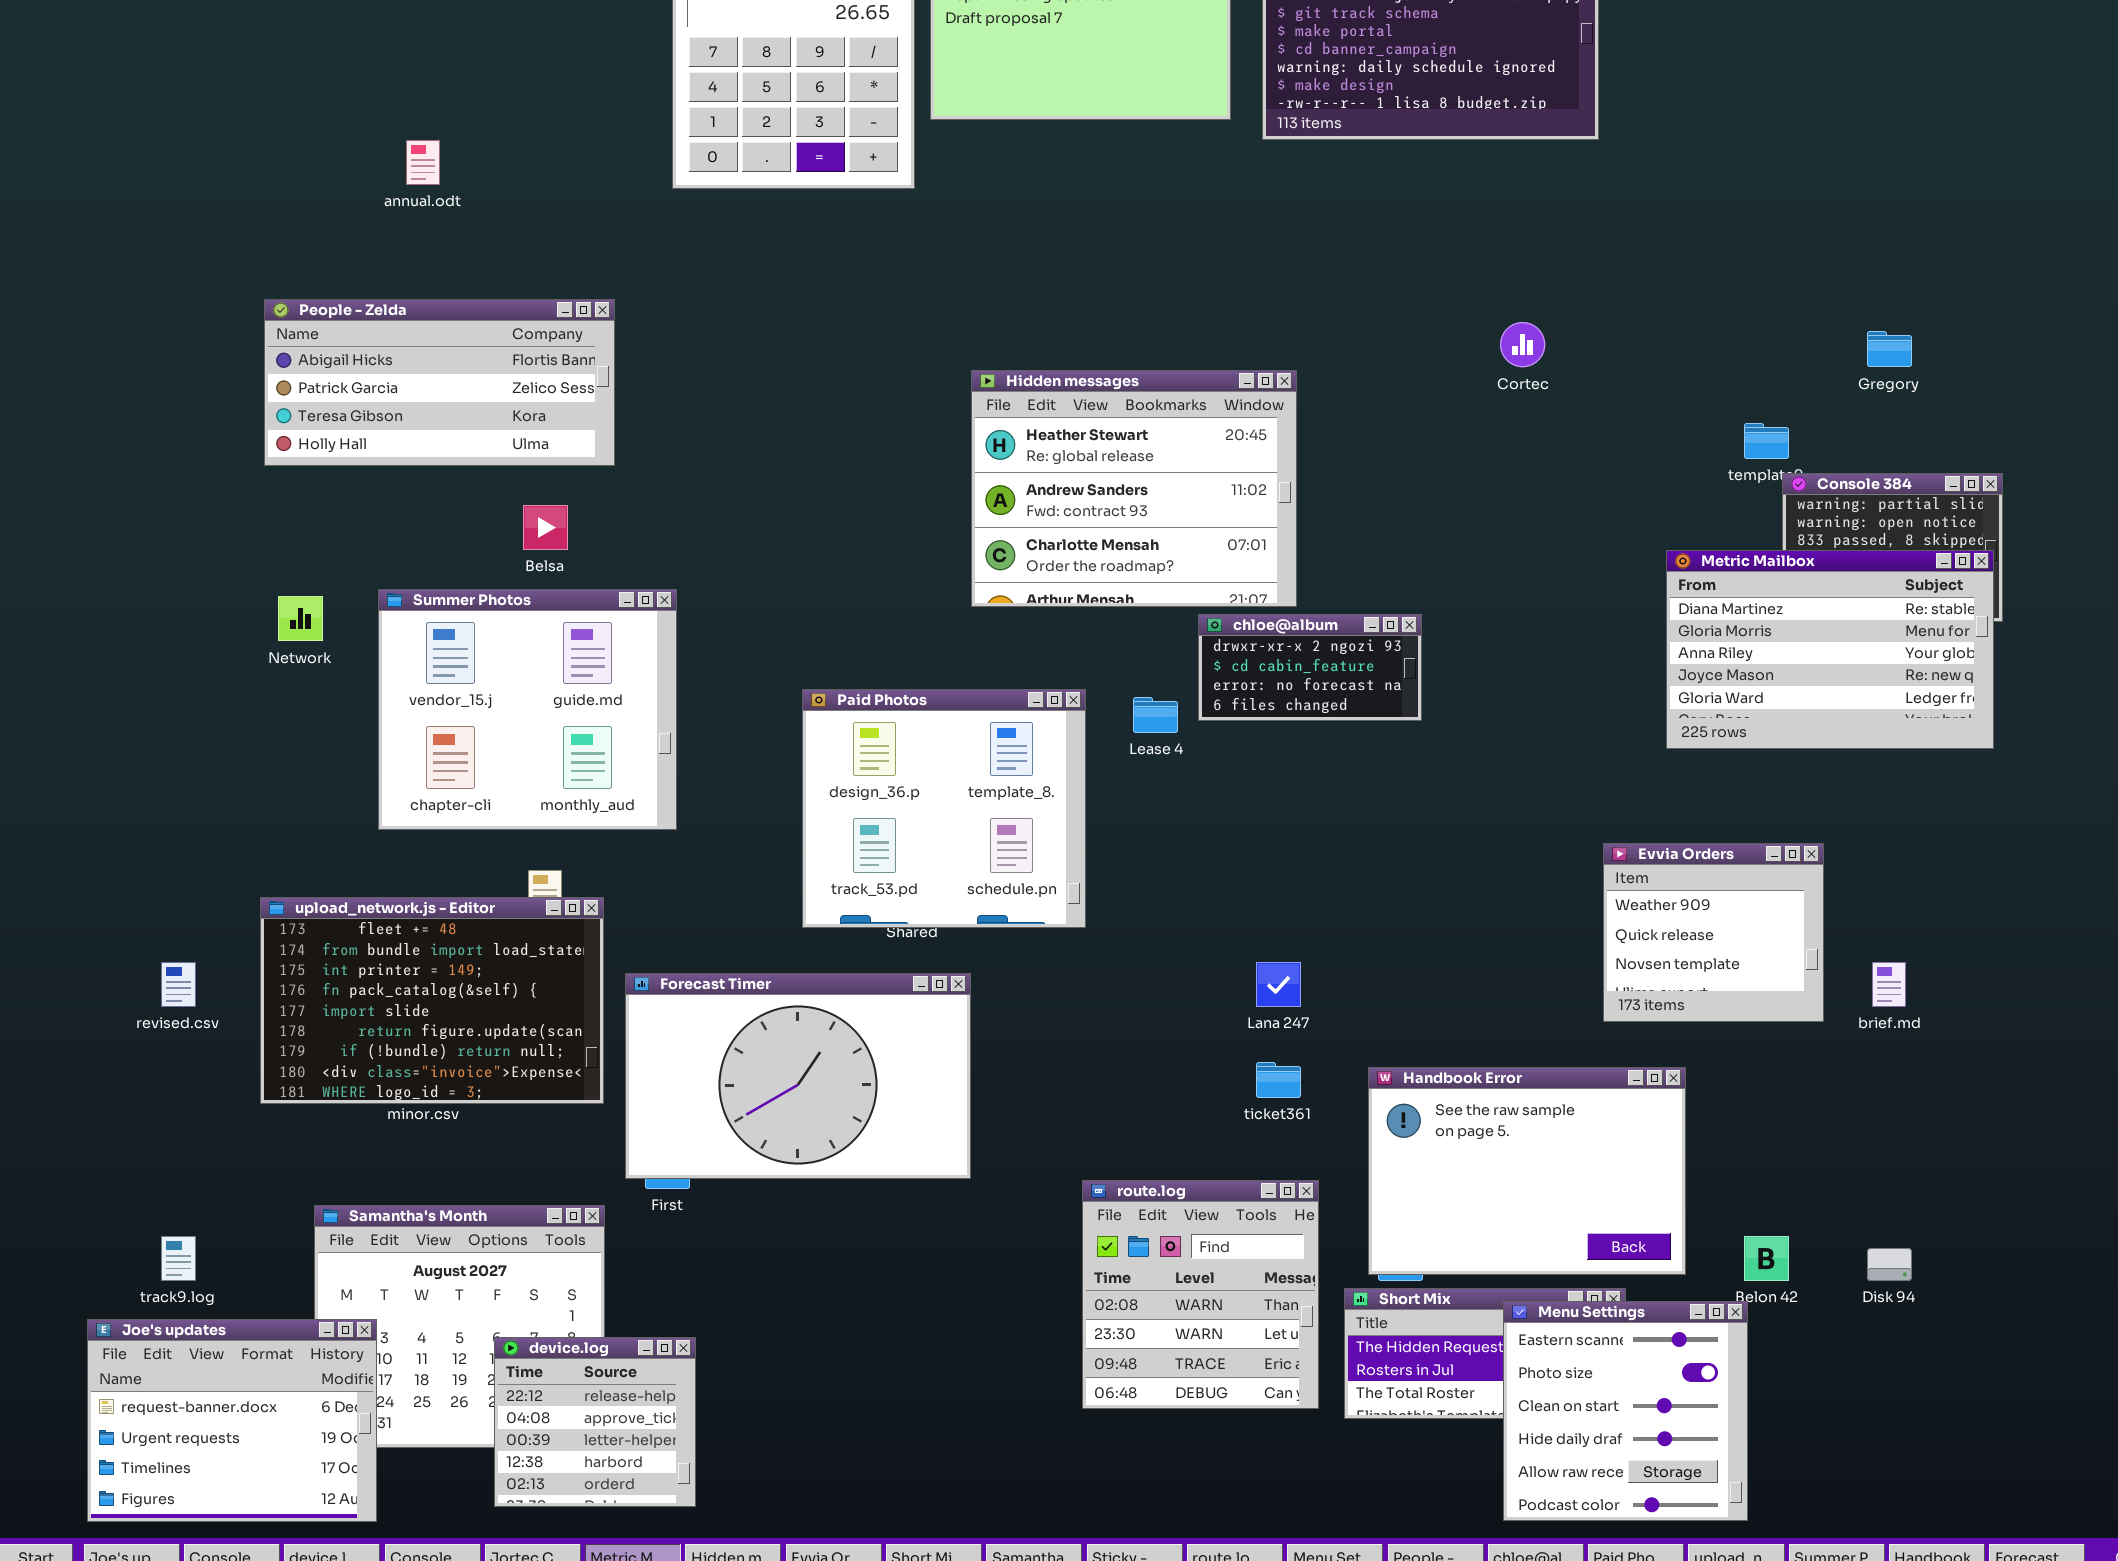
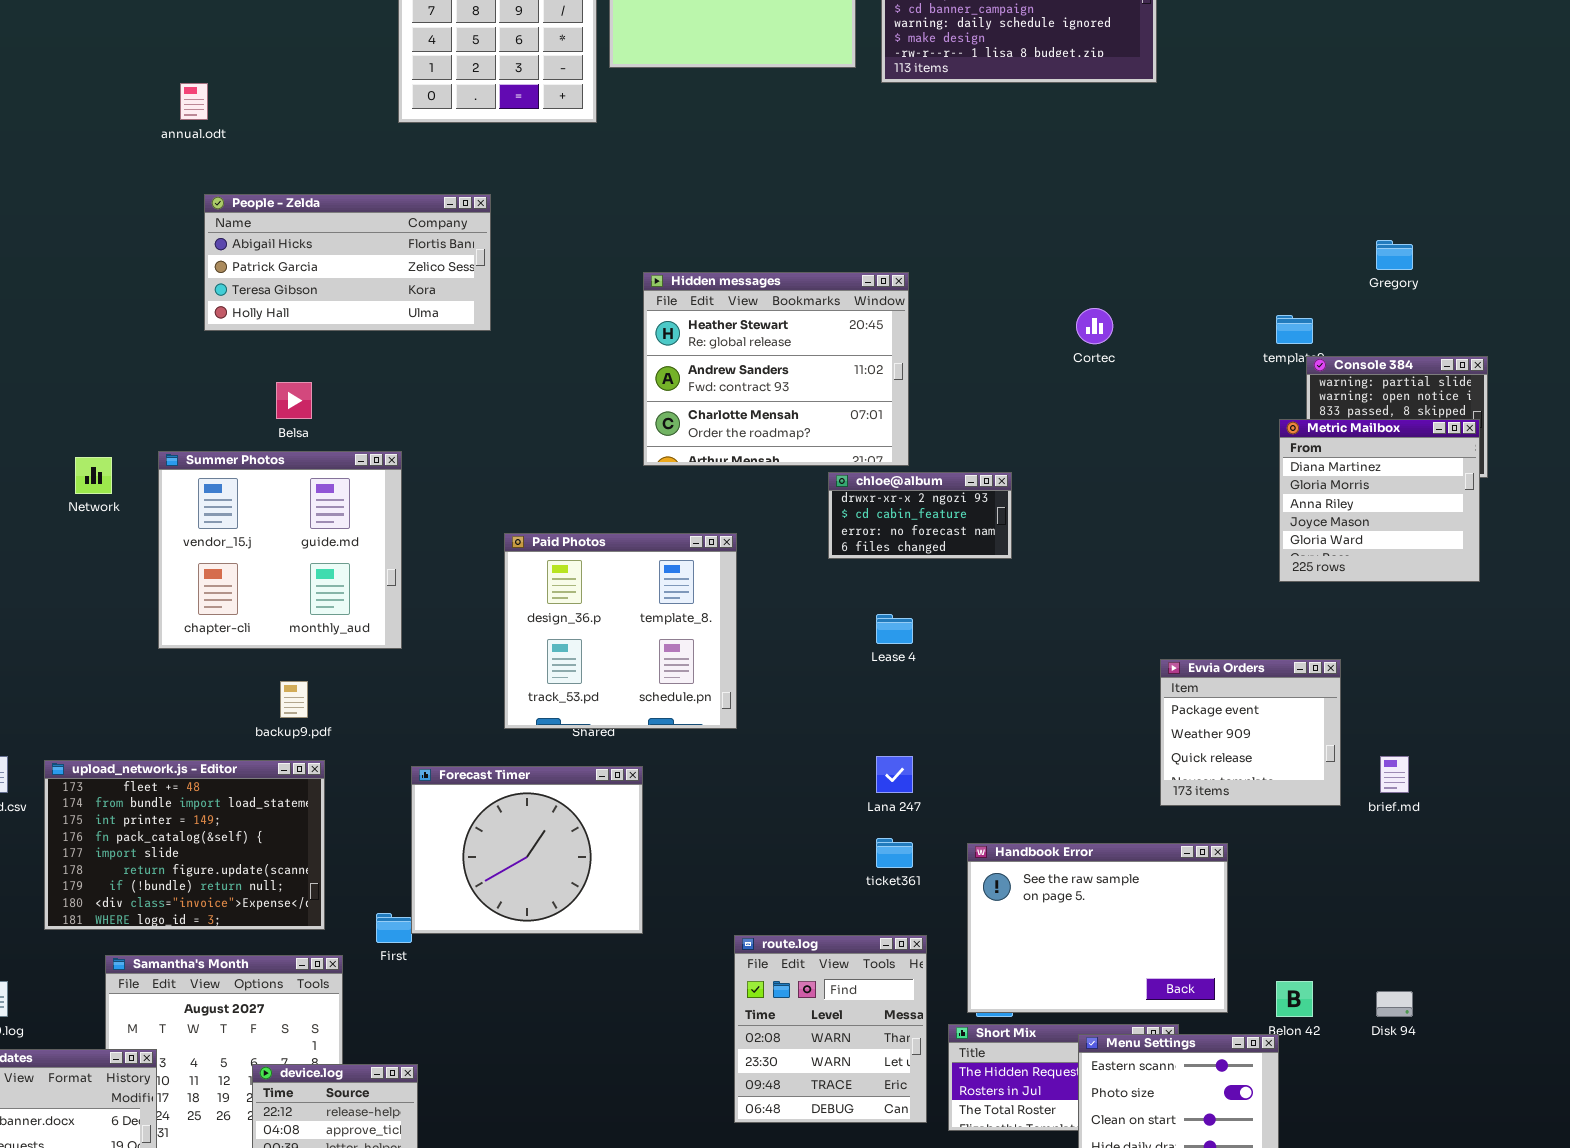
People - Zelda: [264,299,615,466] -> [204,194,491,331], moved
Cortec: [1500,322,1545,367] -> [1076,308,1113,344], moved
Metric Mailbox: [1666,550,1994,749] -> [1279,419,1480,582], resized
Lease 4: [1133,697,1178,733] -> [876,614,913,644], moved
Evvia Orders: [1603,843,1824,1022] -> [1160,659,1341,806], scrolled up 1 row
upload_network.js - Editor: [260,897,604,1104] -> [44,760,325,930], moved
Forecast Timer: [625,973,971,1179] -> [411,766,643,934], resized

